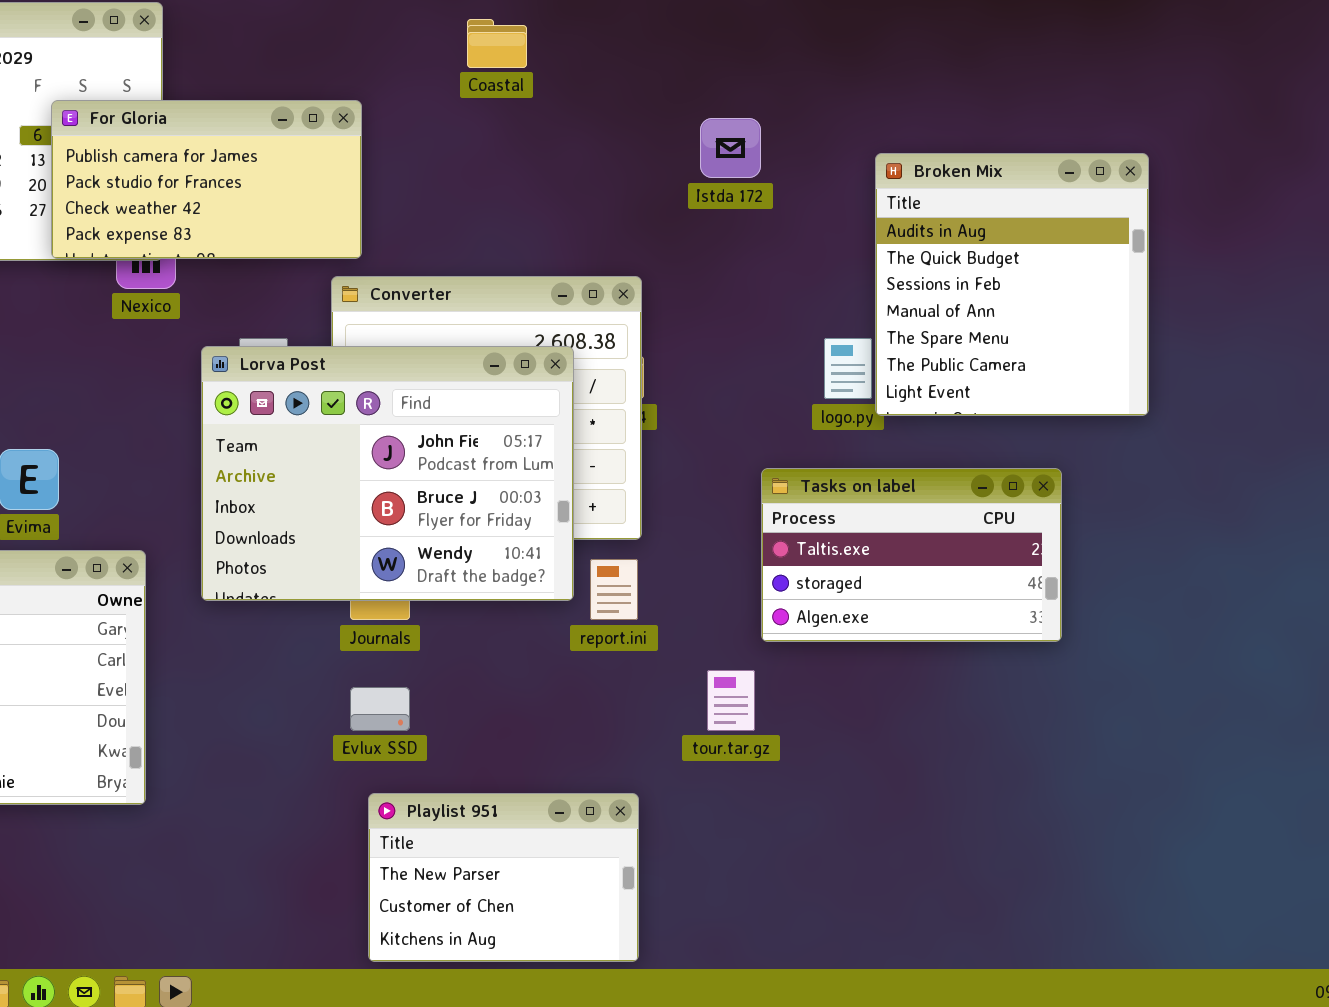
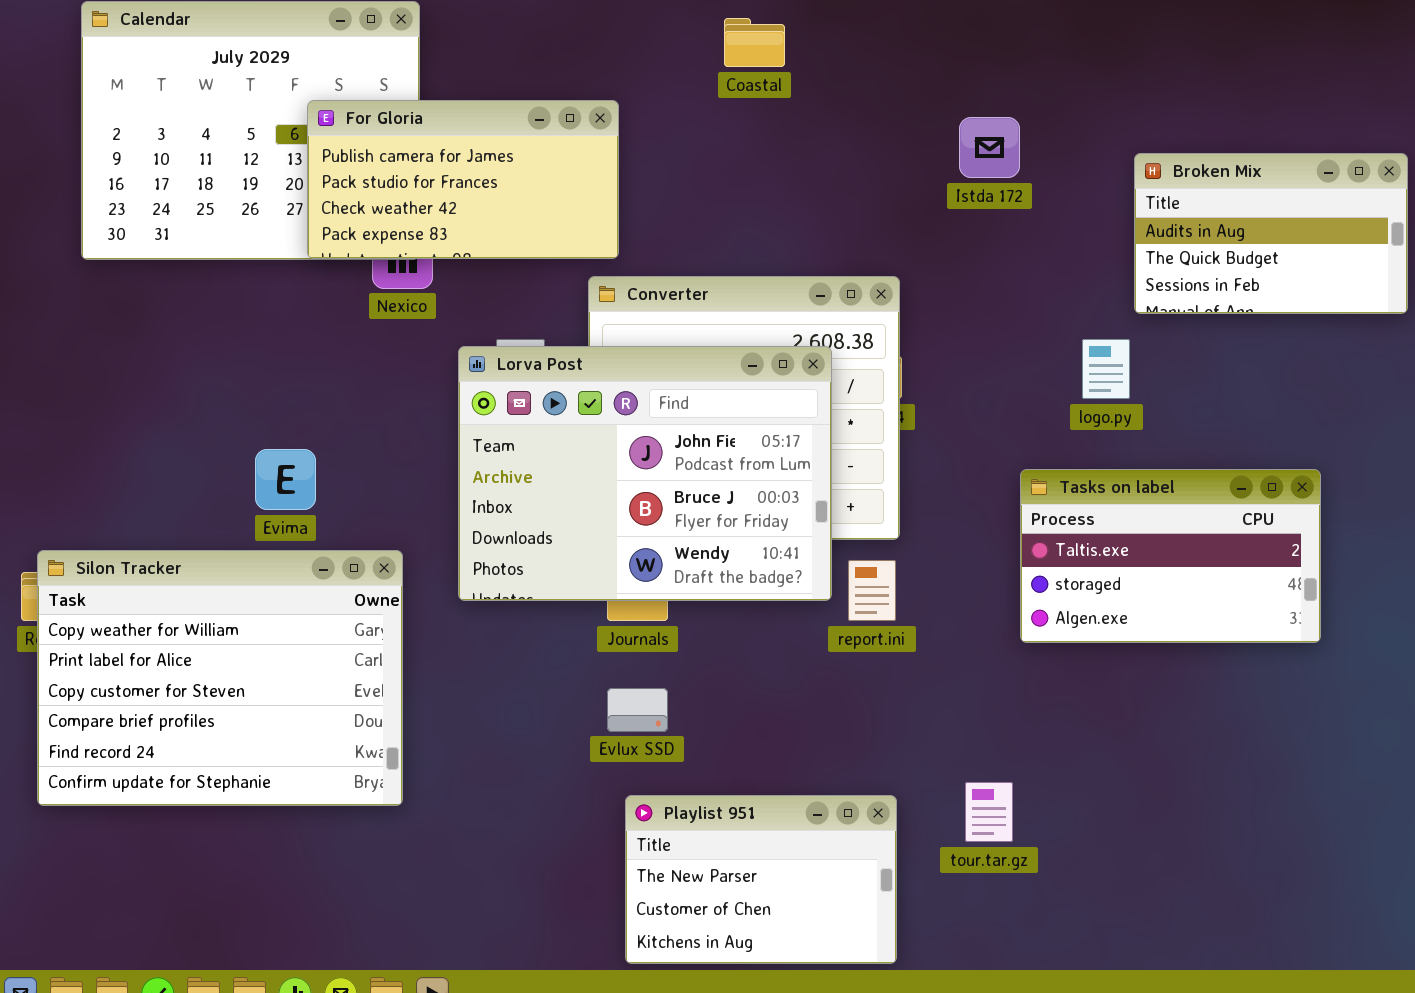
Broken Mix: [875,153,1149,416] -> [1134,153,1408,314], resized
tour.tar.gz: [707,670,755,731] -> [965,782,1013,842], moved

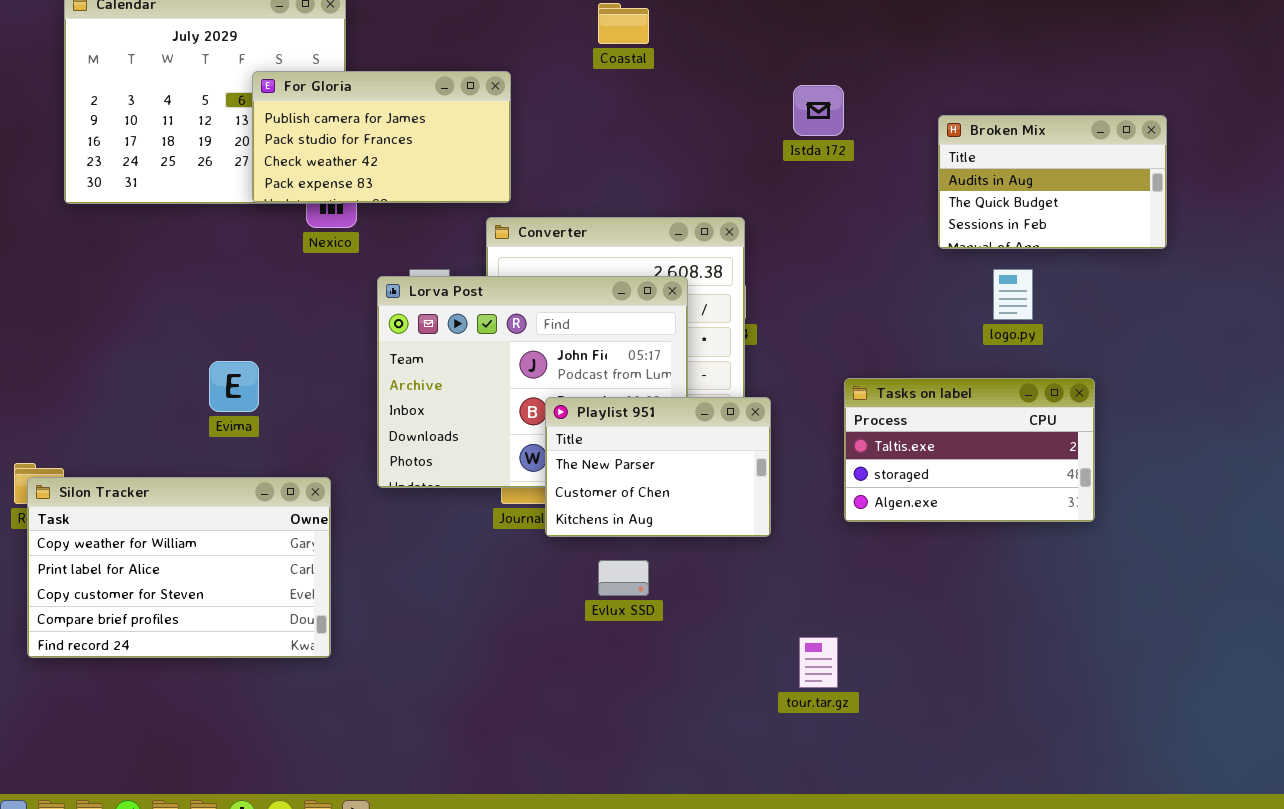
logo.py: [1082,339,1130,399] -> [993,269,1033,320], moved
Silon Tracker: [37,550,403,806] -> [27,477,331,658], resized
Evlux SSD: [607,688,668,732] -> [598,560,649,596], moved
Playlist 951: [625,795,897,964] -> [545,397,771,537], moved

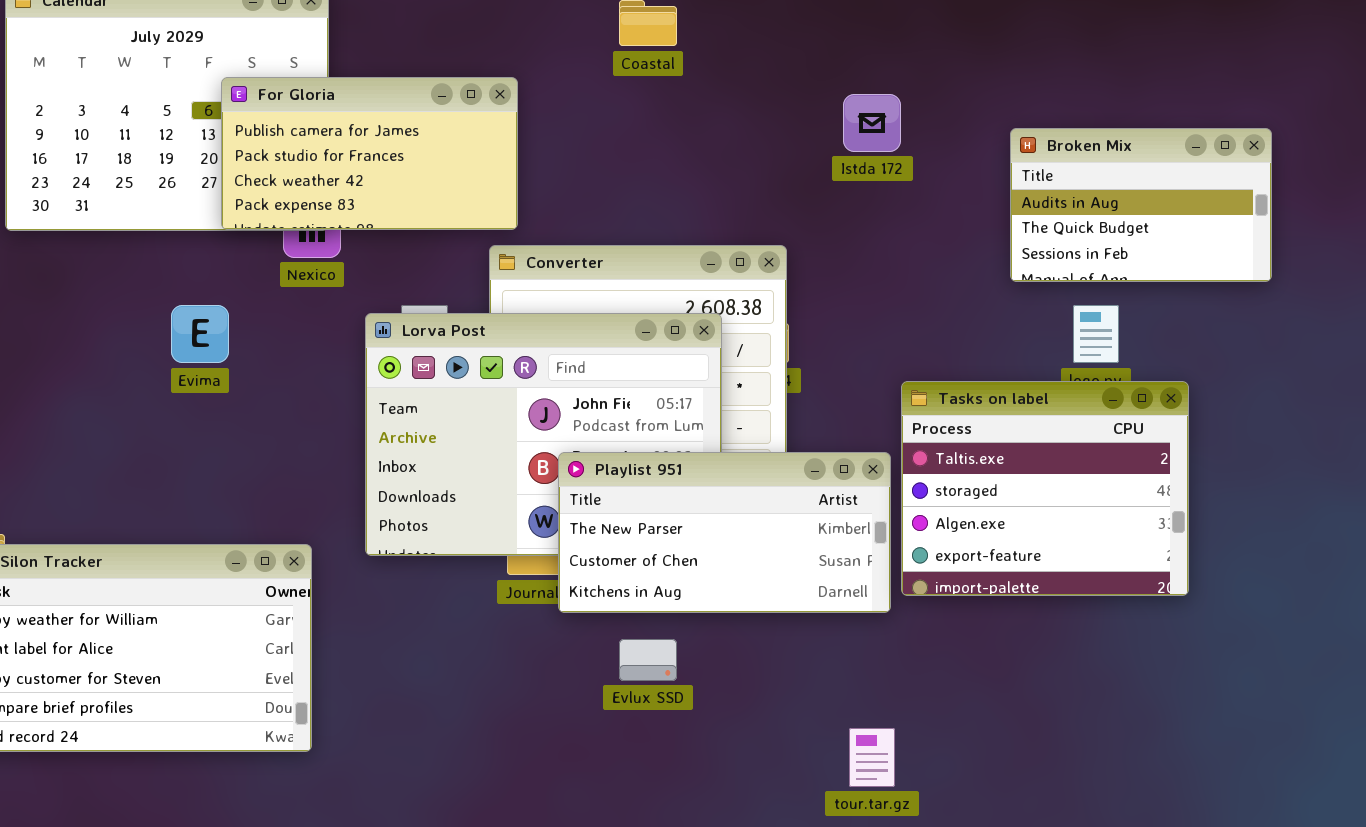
Evima: [209,361,259,412] -> [171,305,229,363], moved
Tasks on label: [844,378,1095,522] -> [901,381,1189,596], resized
Playlist 951: [545,397,771,537] -> [558,452,891,613], resized

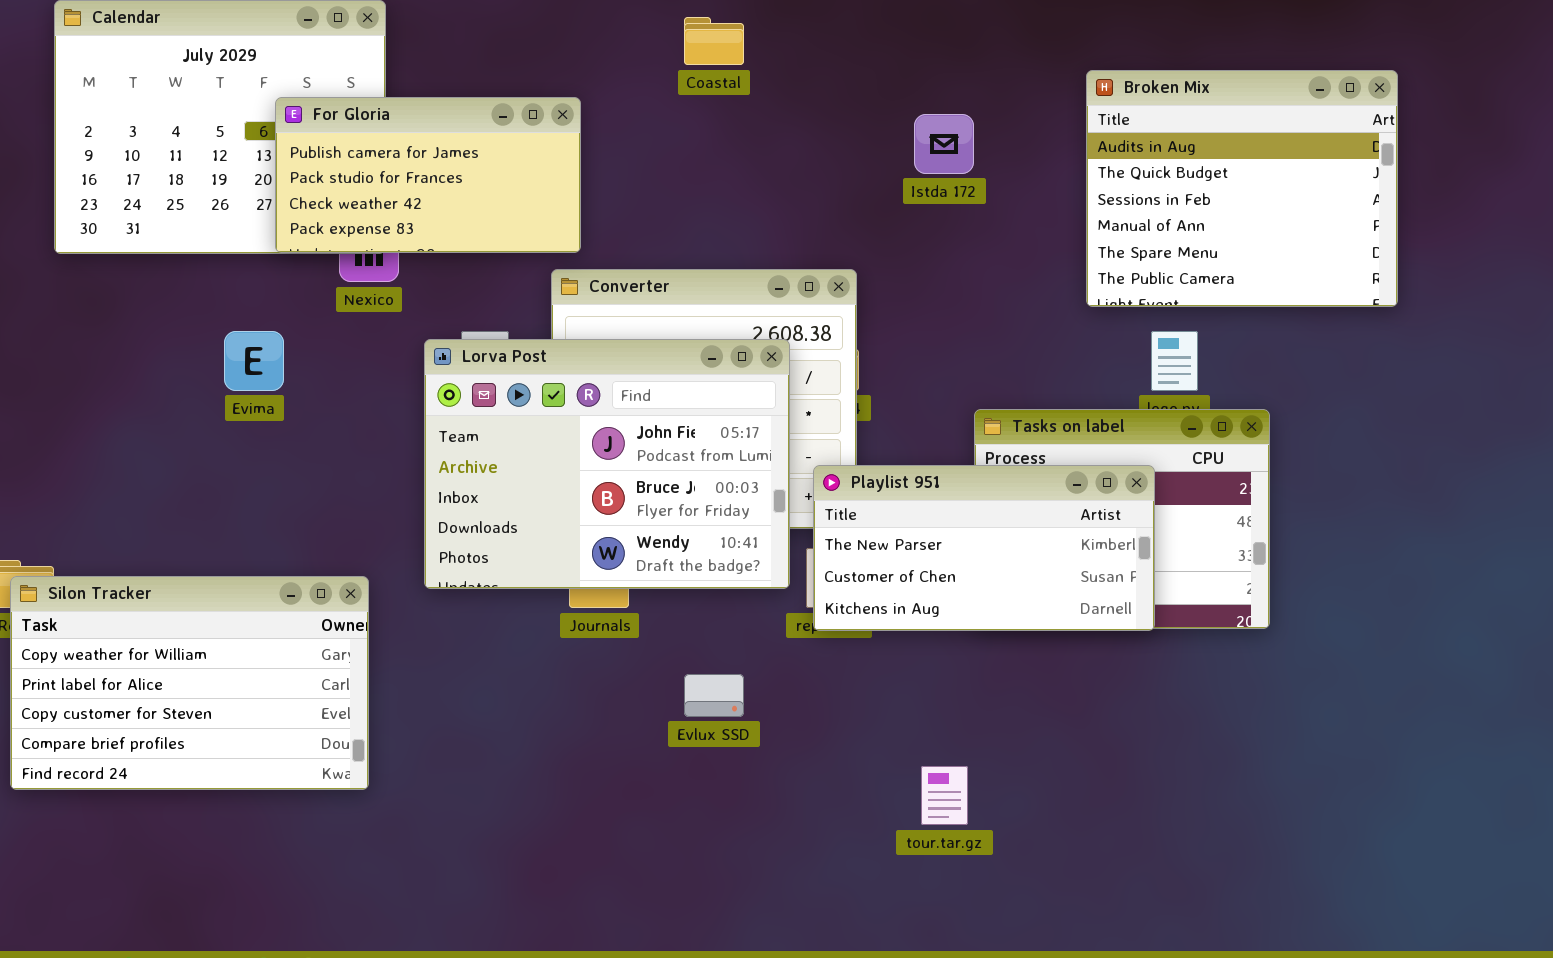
Broken Mix: [1010,128,1272,282] -> [1086,70,1398,307], resized
Playlist 951: [558,452,891,613] -> [813,465,1155,631], moved

